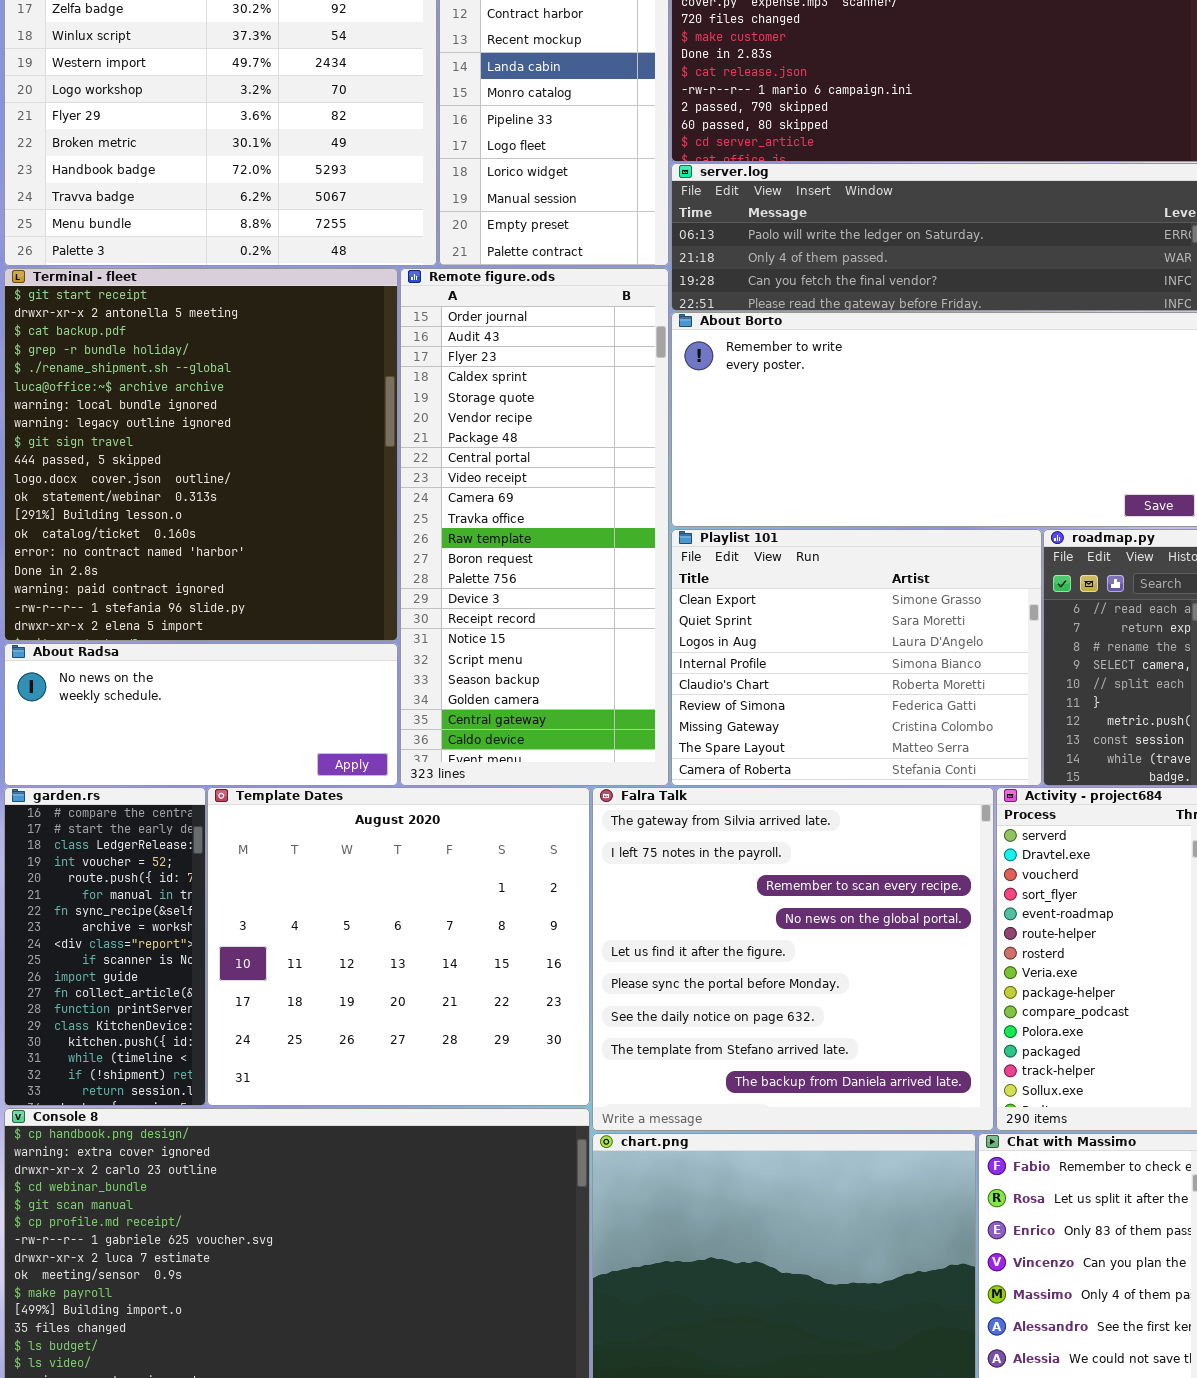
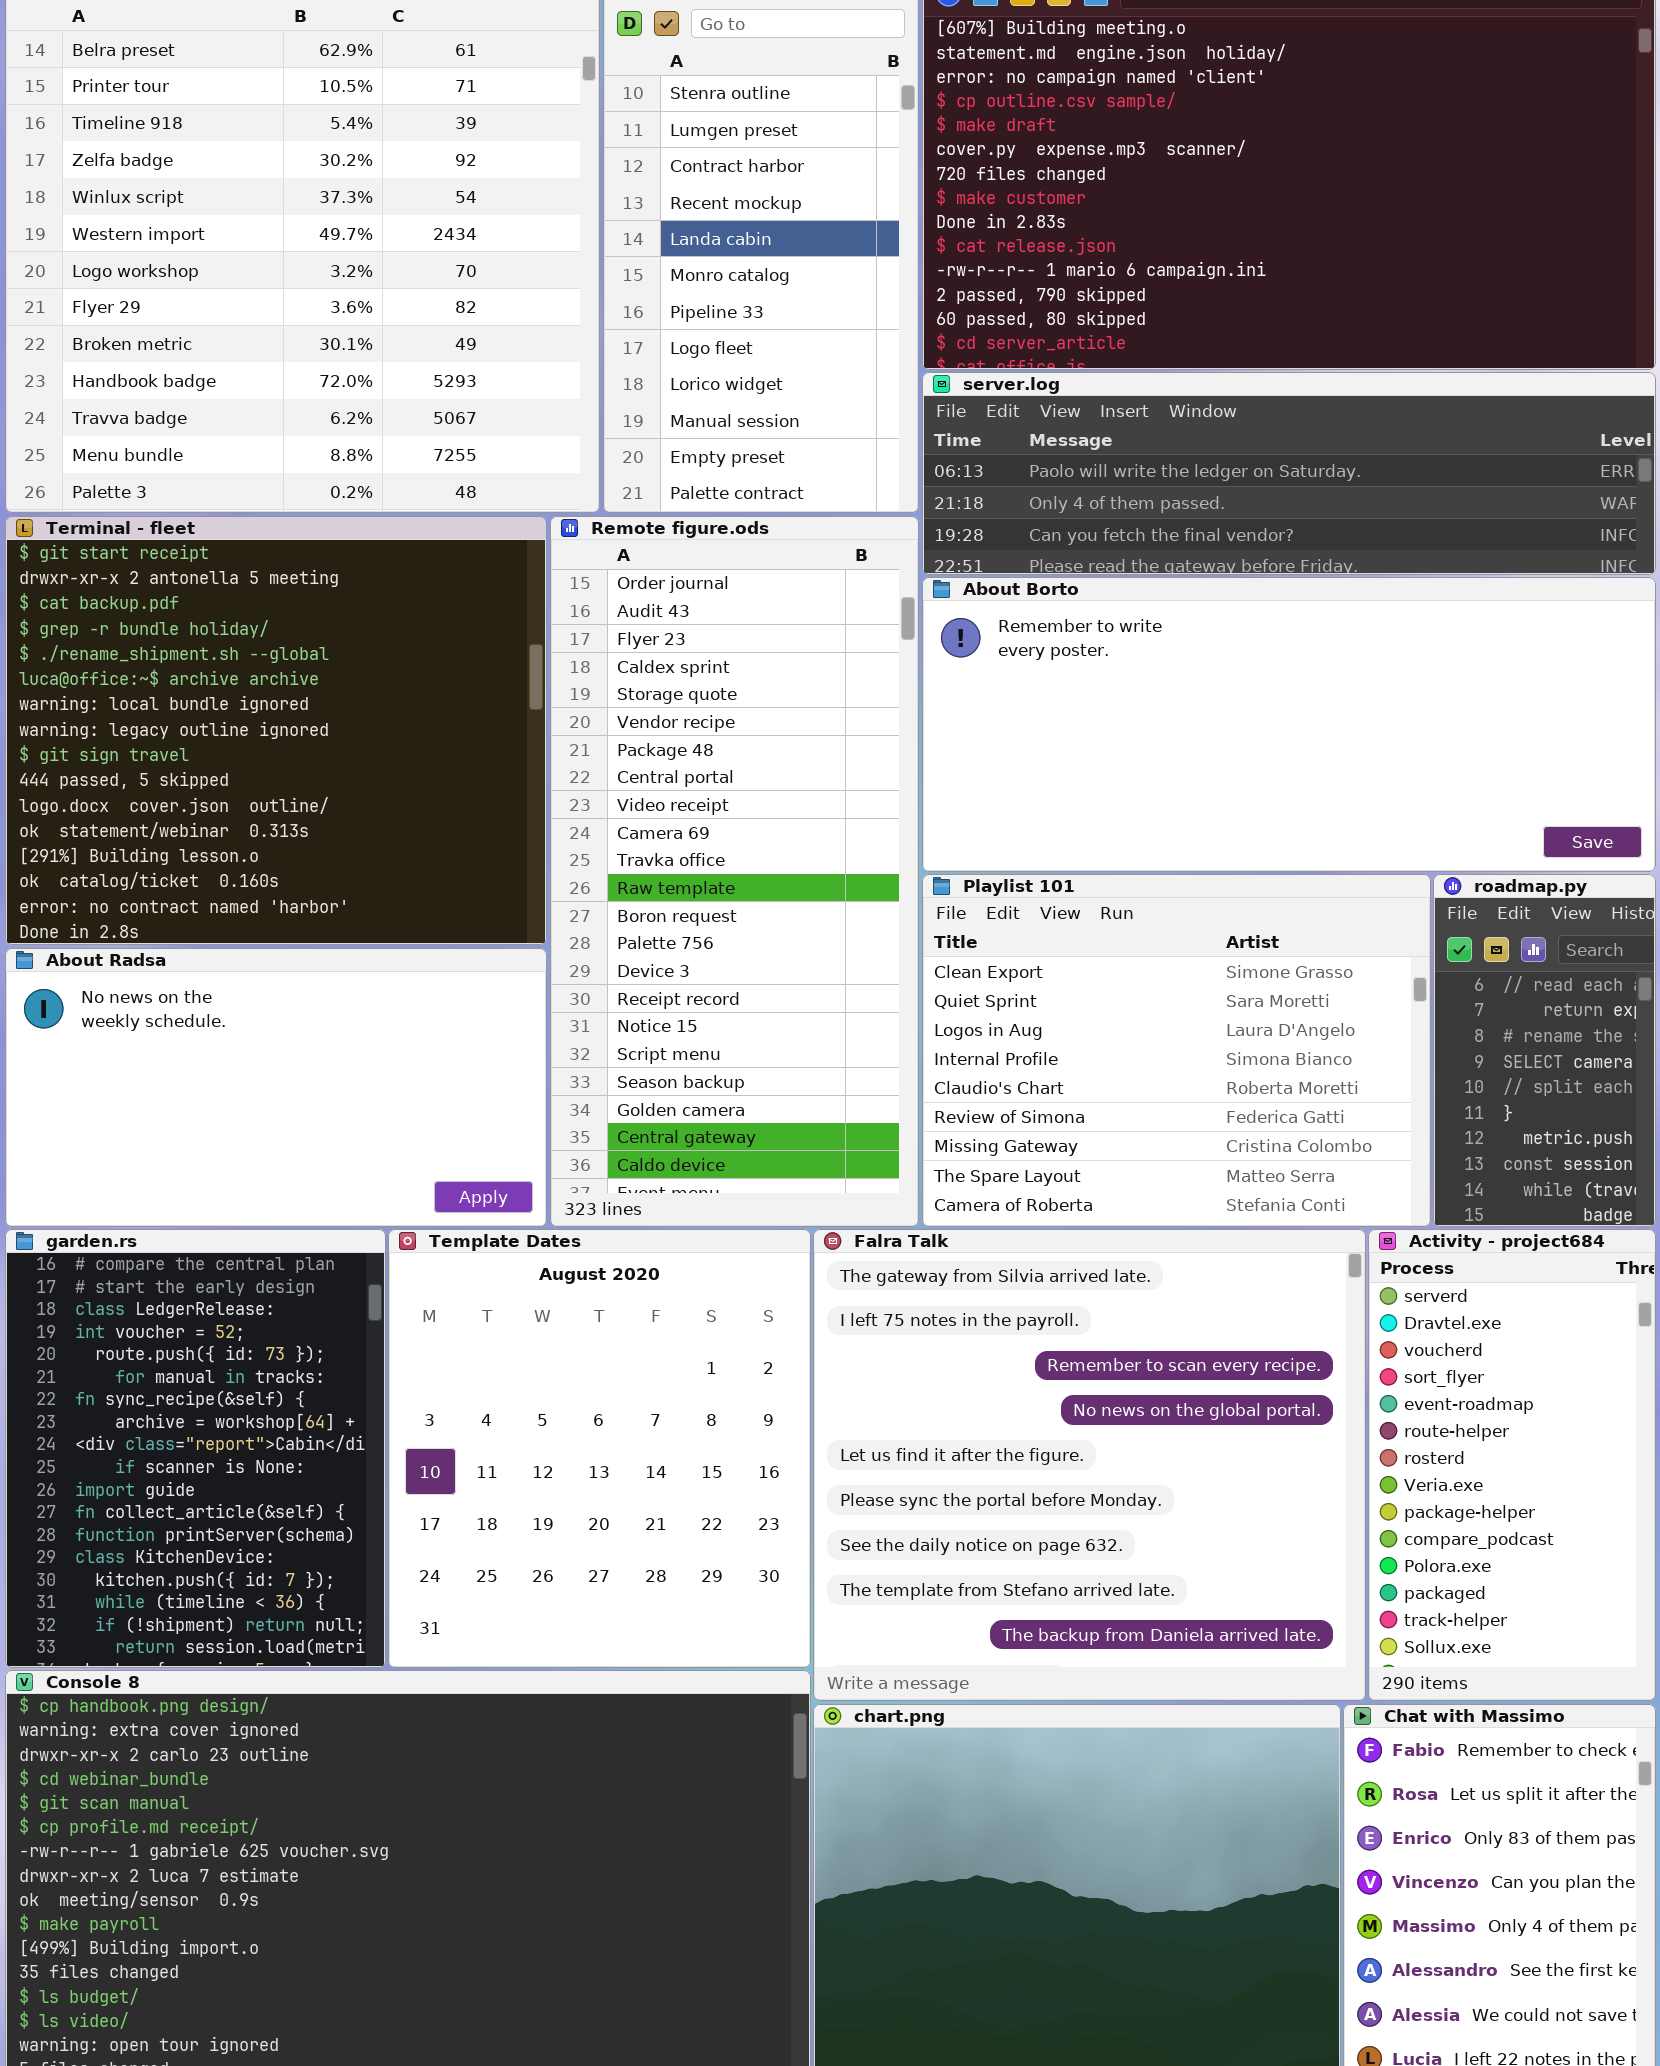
Terminal - fleet: [4,268,398,641] -> [5,516,547,945], resized
About Radsa: [4,643,398,786] -> [5,948,547,1227], resized
garden.rs: [4,787,206,1106] -> [5,1229,386,1668], resized
Template Dates: [207,787,590,1106] -> [388,1229,811,1668], resized

